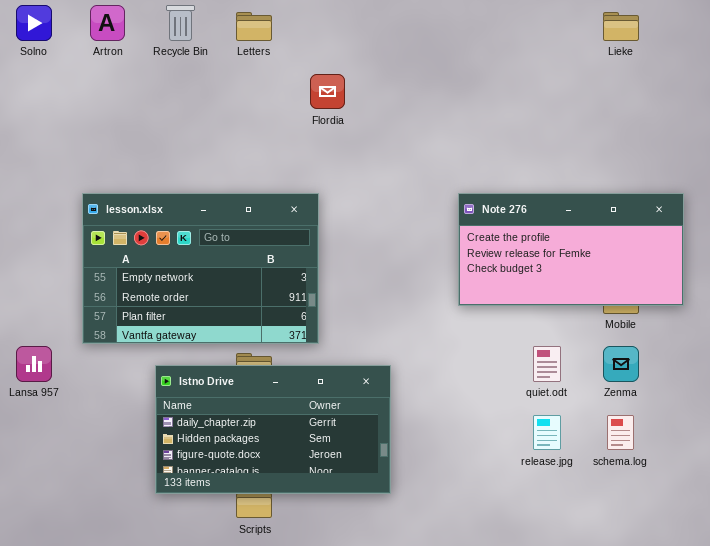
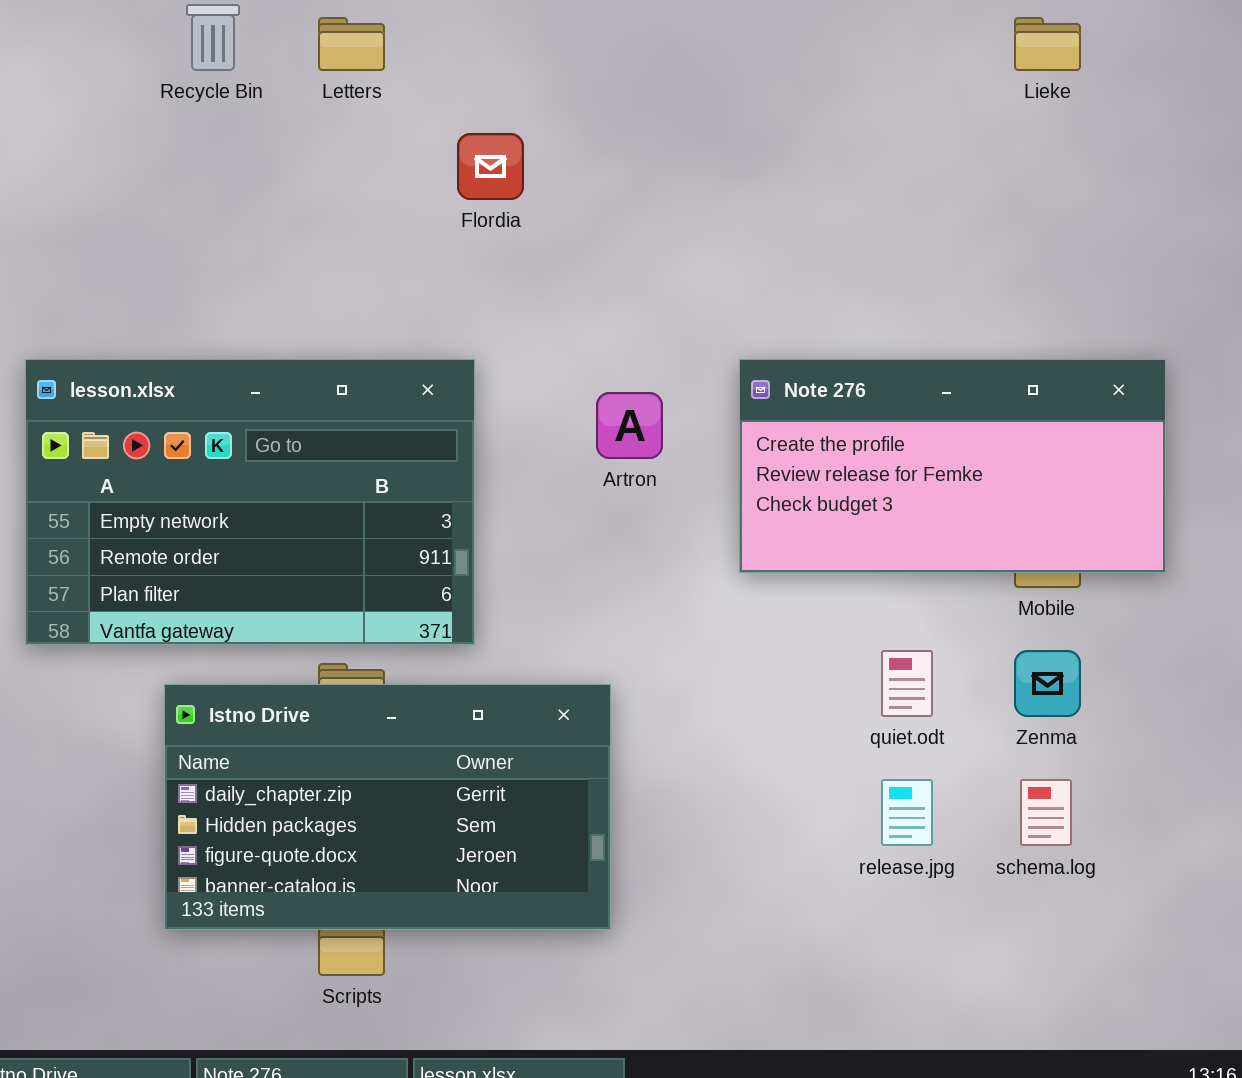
Artron: [90,5,125,41] -> [596,392,663,459], moved

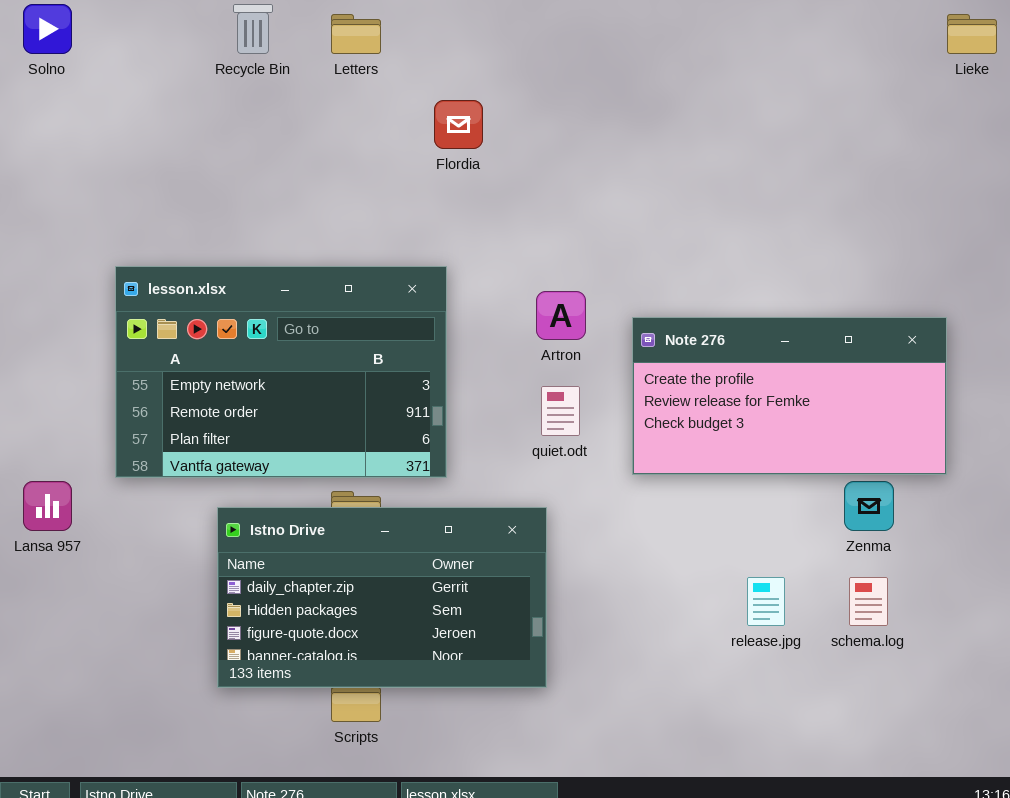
Lieke: [1014,17,1081,71] -> [947,14,997,54], moved
Note 276: [739,359,1166,573] -> [632,317,947,475], moved
quiet.odt: [881,650,933,717] -> [541,386,580,436], moved

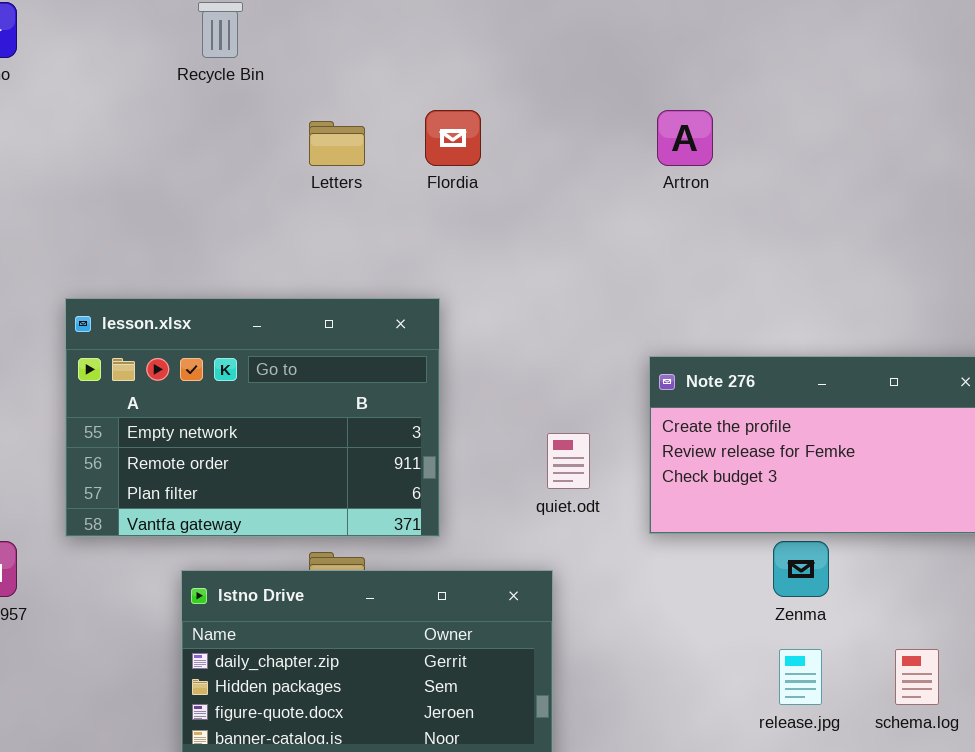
Letters: [331,14,381,54] -> [309,121,365,166], moved
Artron: [536,291,586,340] -> [657,110,713,166], moved
Zenma: [844,481,894,531] -> [773,541,829,597], moved

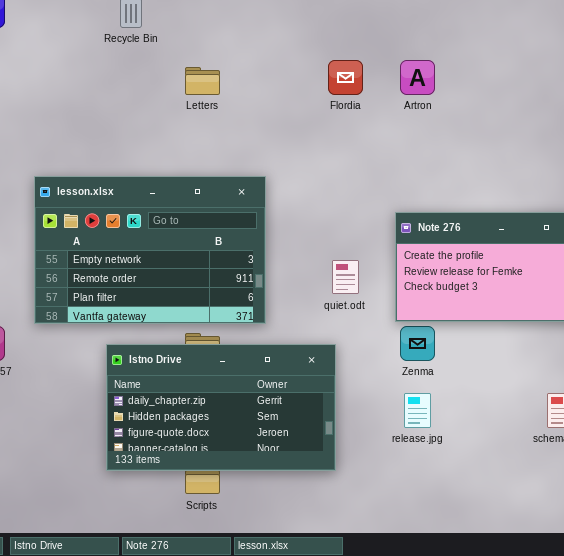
Flordia: [425,110,481,166] -> [328,60,363,95], moved
Zenma: [773,541,829,597] -> [400,326,435,361], moved
release.jpg: [779,649,822,705] -> [404,393,431,428], moved

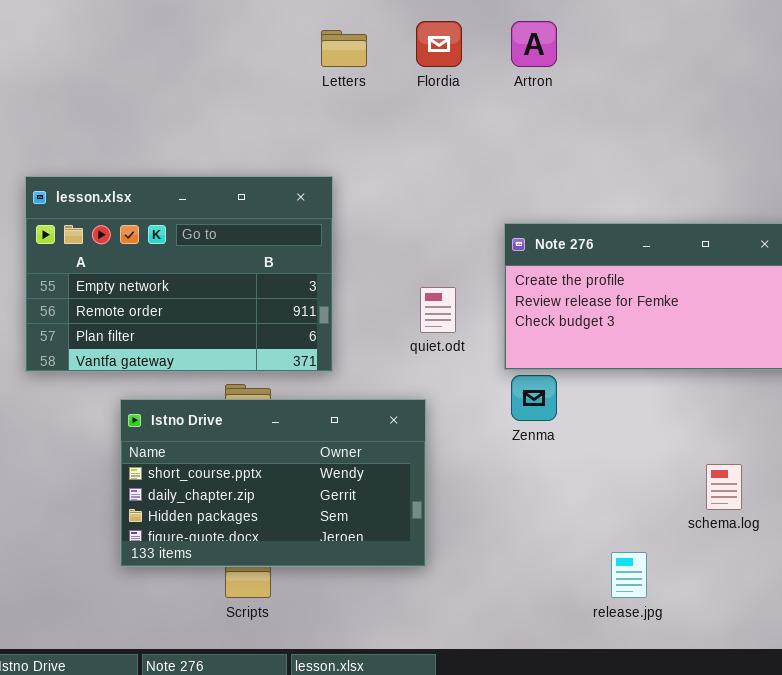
Letters: [185,67,220,95] -> [321,30,367,67], moved
Istno Drive: [106,344,336,471] -> [120,399,426,567], scrolled up 1 row
release.jpg: [404,393,431,428] -> [611,552,647,598], moved

